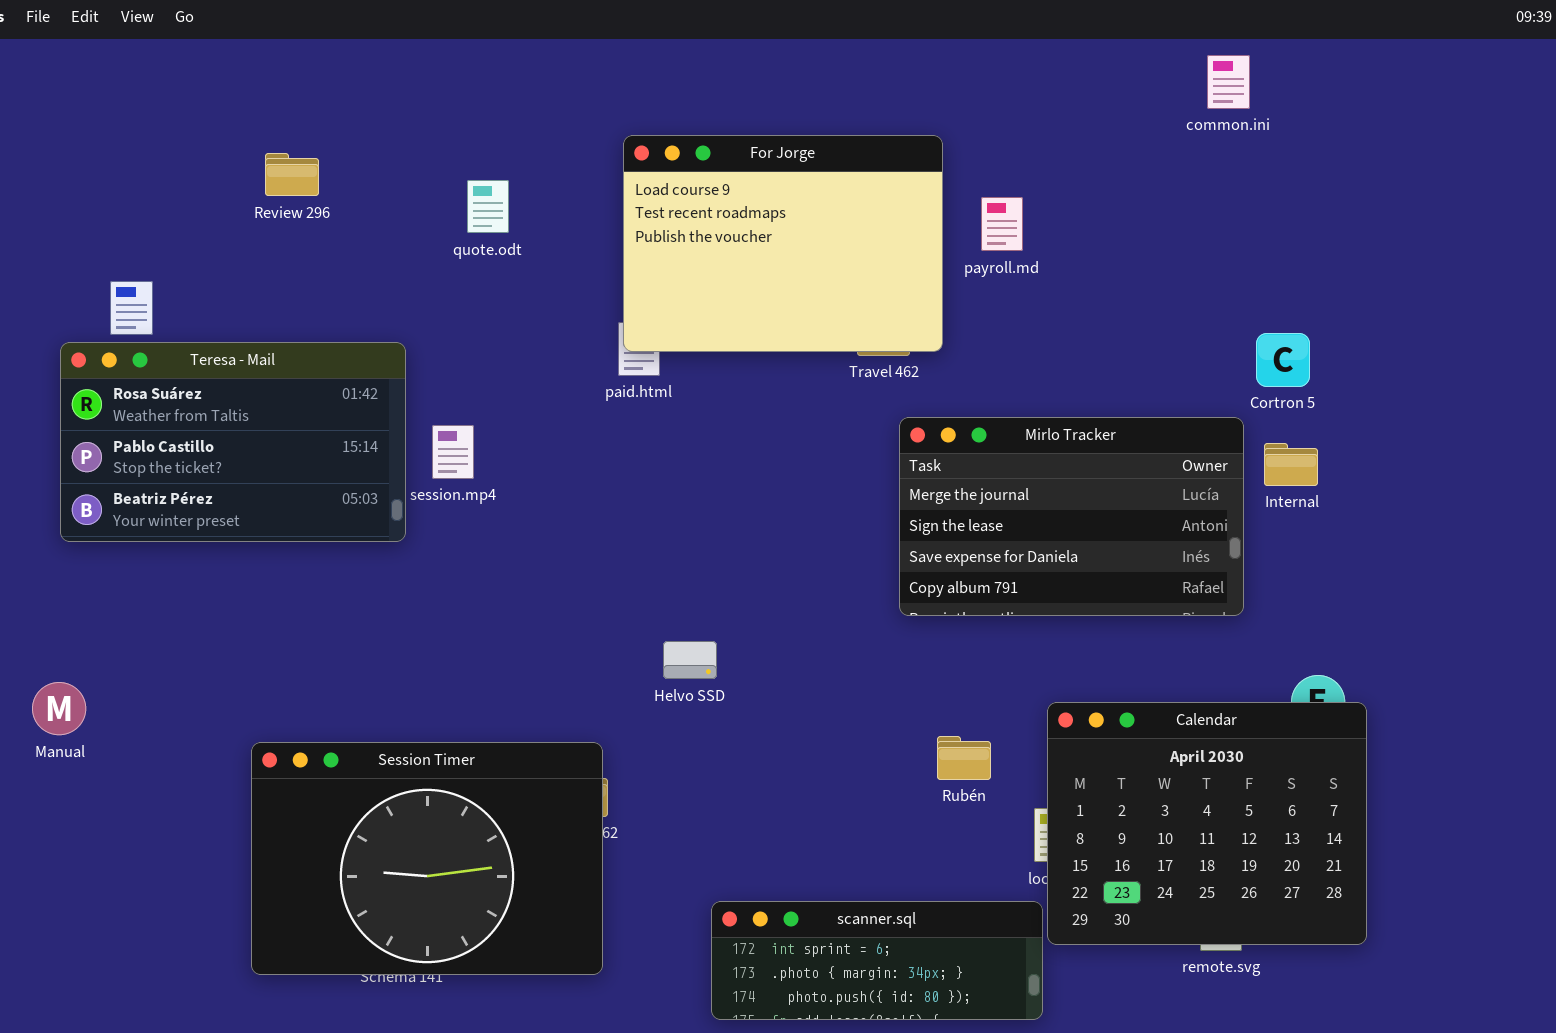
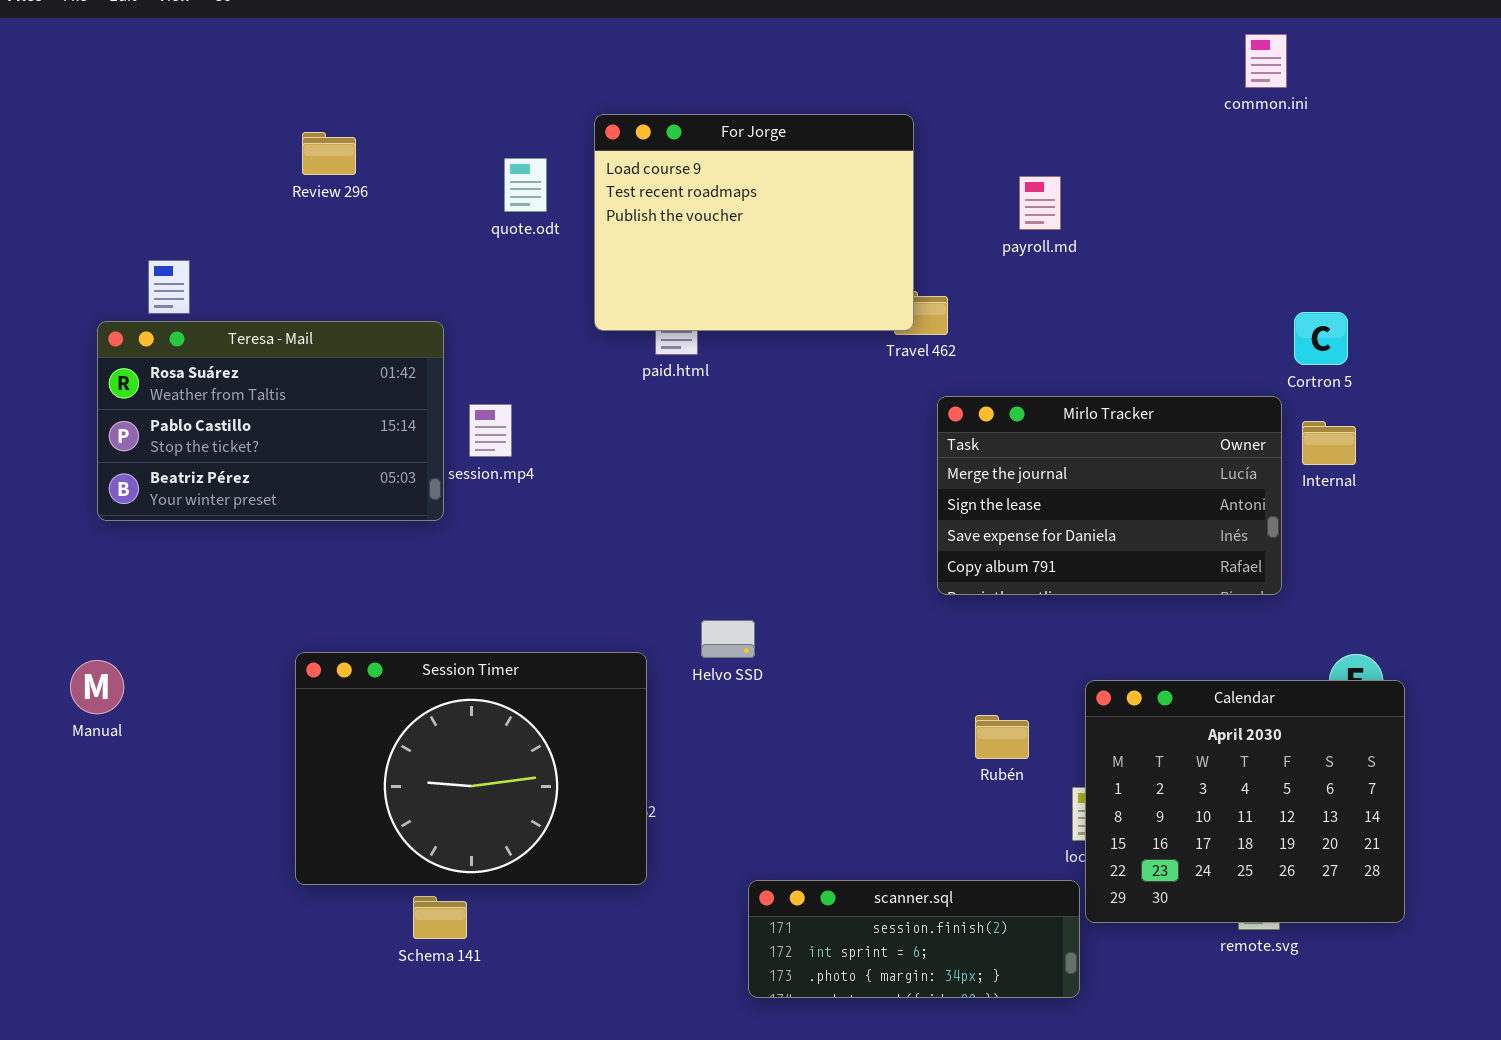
For Jorge: [623,135,943,352] -> [594,114,914,331], moved
Session Timer: [251,742,603,975] -> [295,652,647,885], moved
scanner.sql: [711,901,1043,1020] -> [748,880,1080,998], scrolled up 1 row

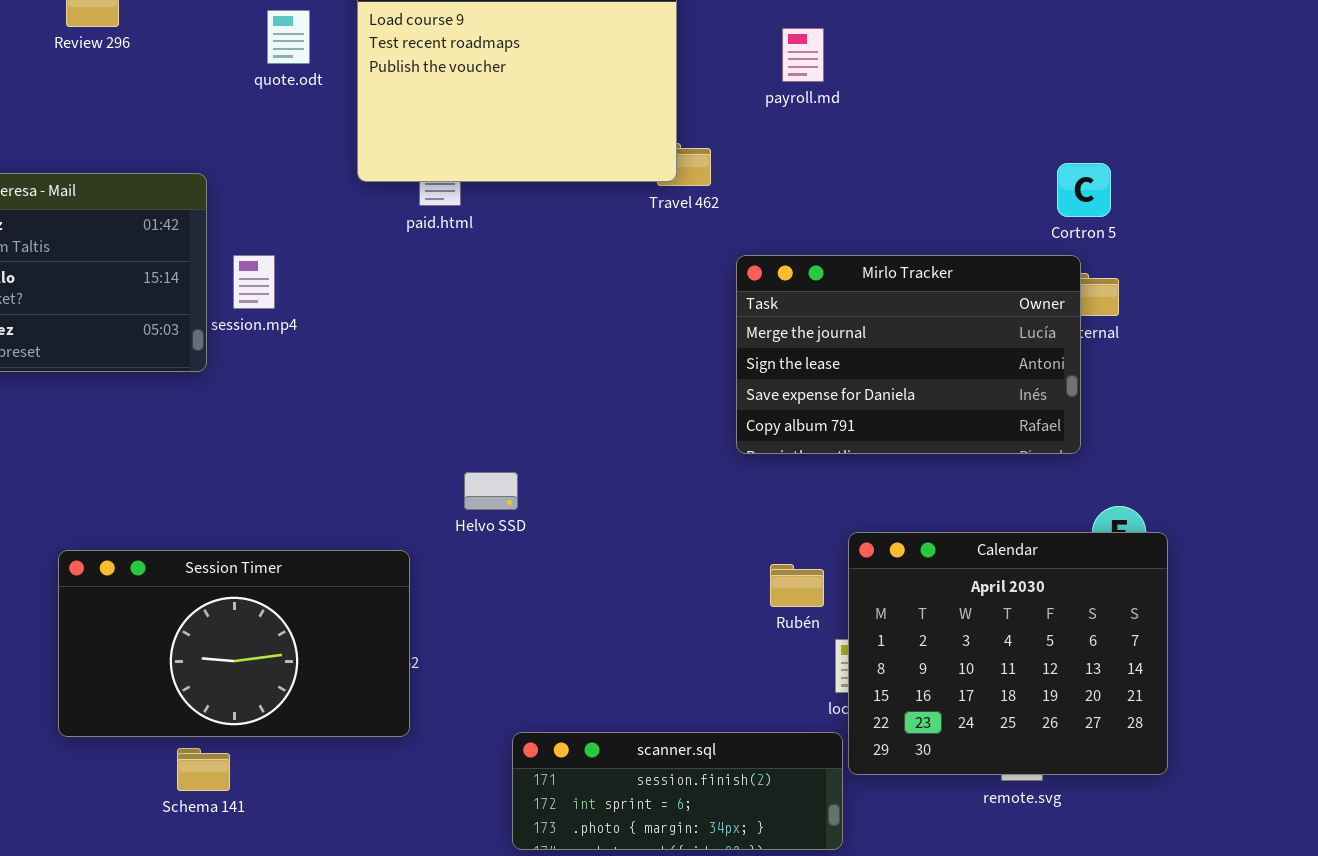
Mirlo Tracker: [937,396,1282,595] -> [736,255,1081,454], moved
Session Timer: [295,652,647,885] -> [58,550,410,737], resized
Rubén: [975,715,1029,759] -> [770,564,824,607], moved

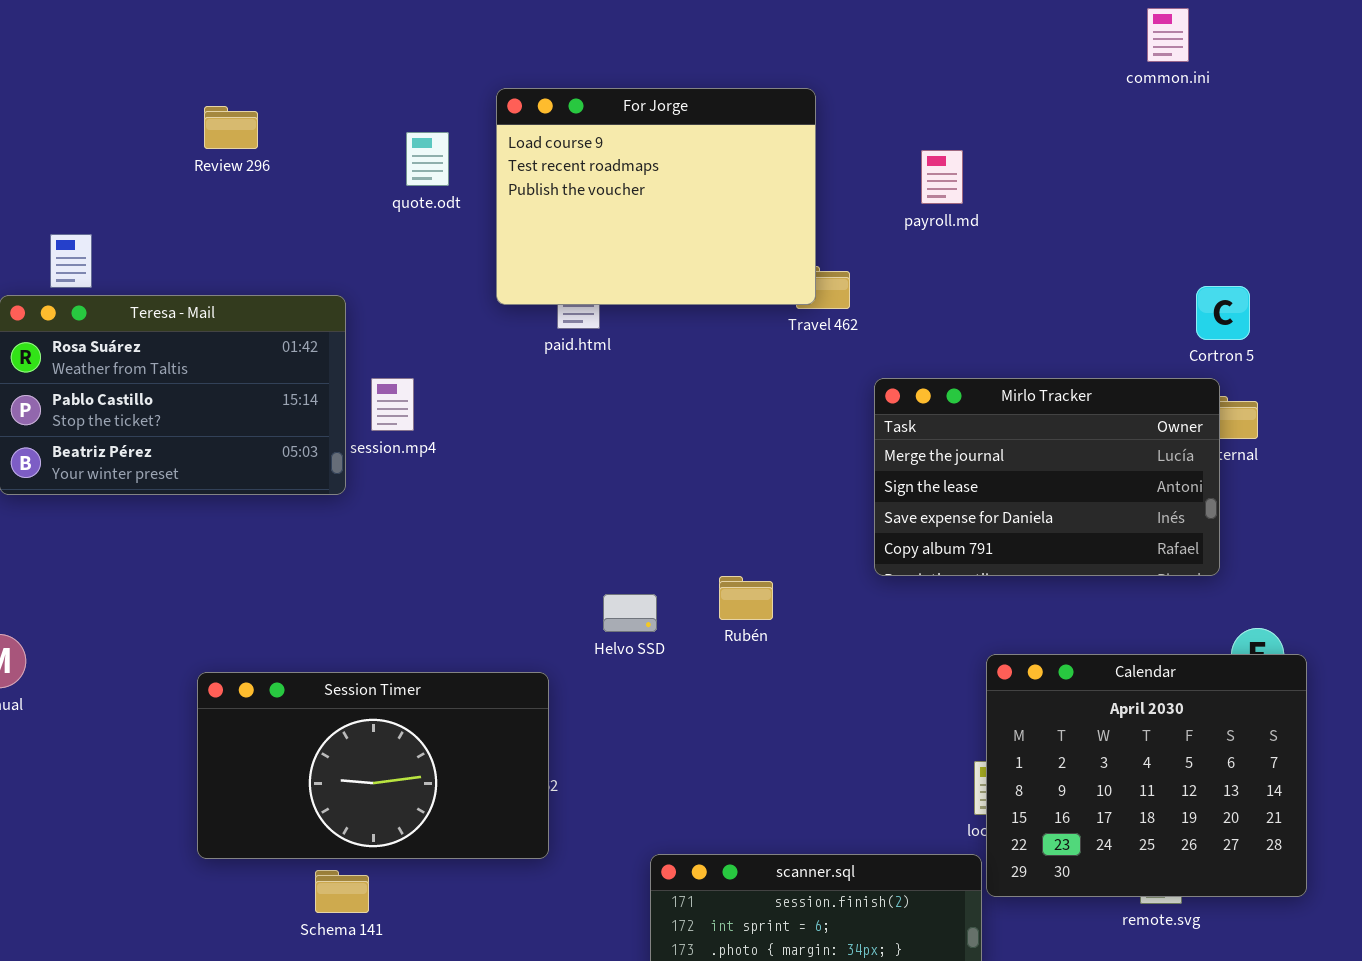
Rubén: [770,564,824,607] -> [719,576,773,620], moved

